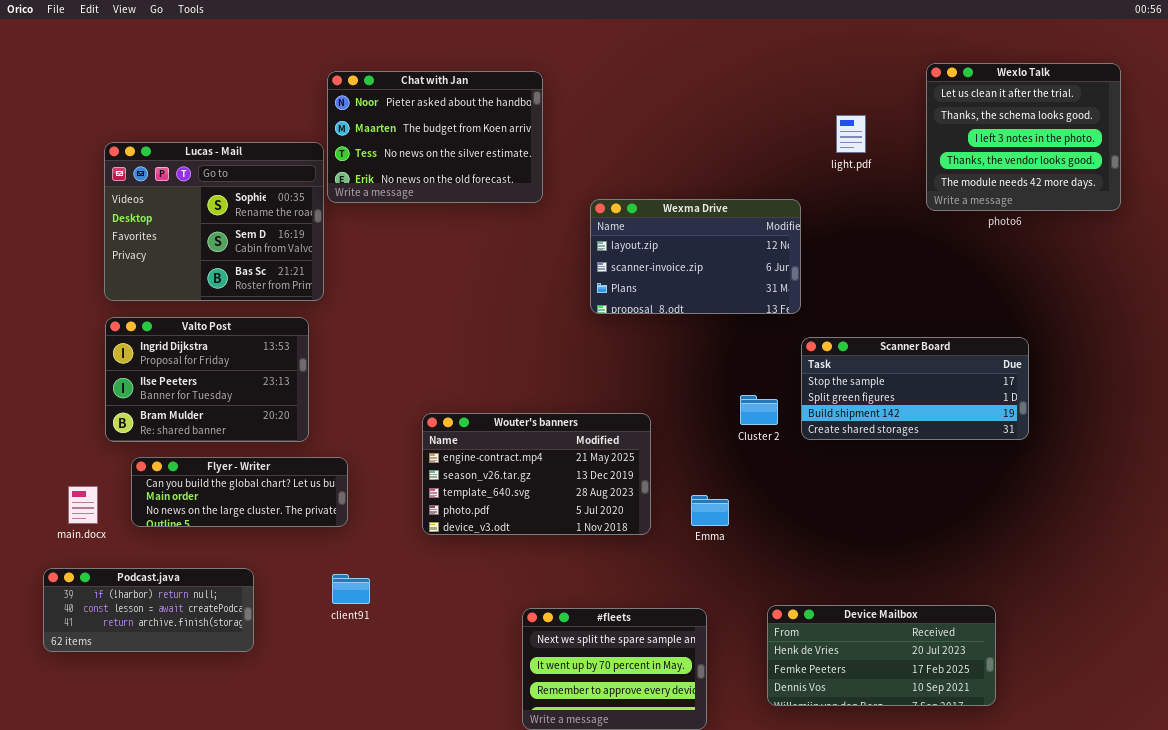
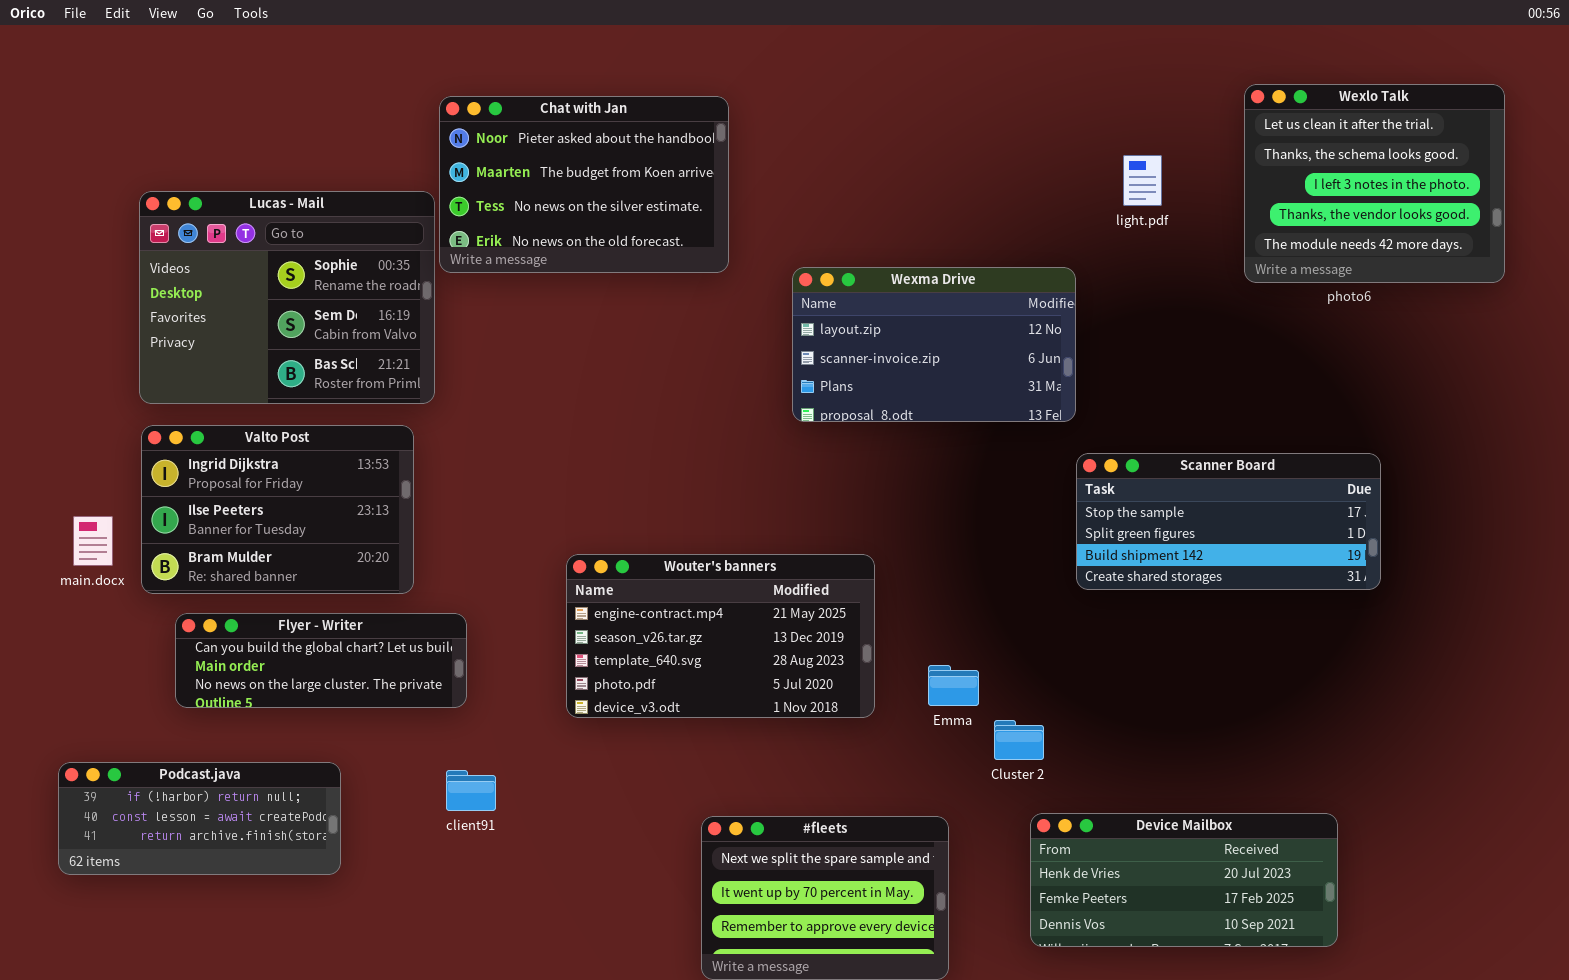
Cluster 2: [740,395,778,425] -> [994,720,1044,760], moved
main.docx: [68,486,98,524] -> [73,516,113,566], moved

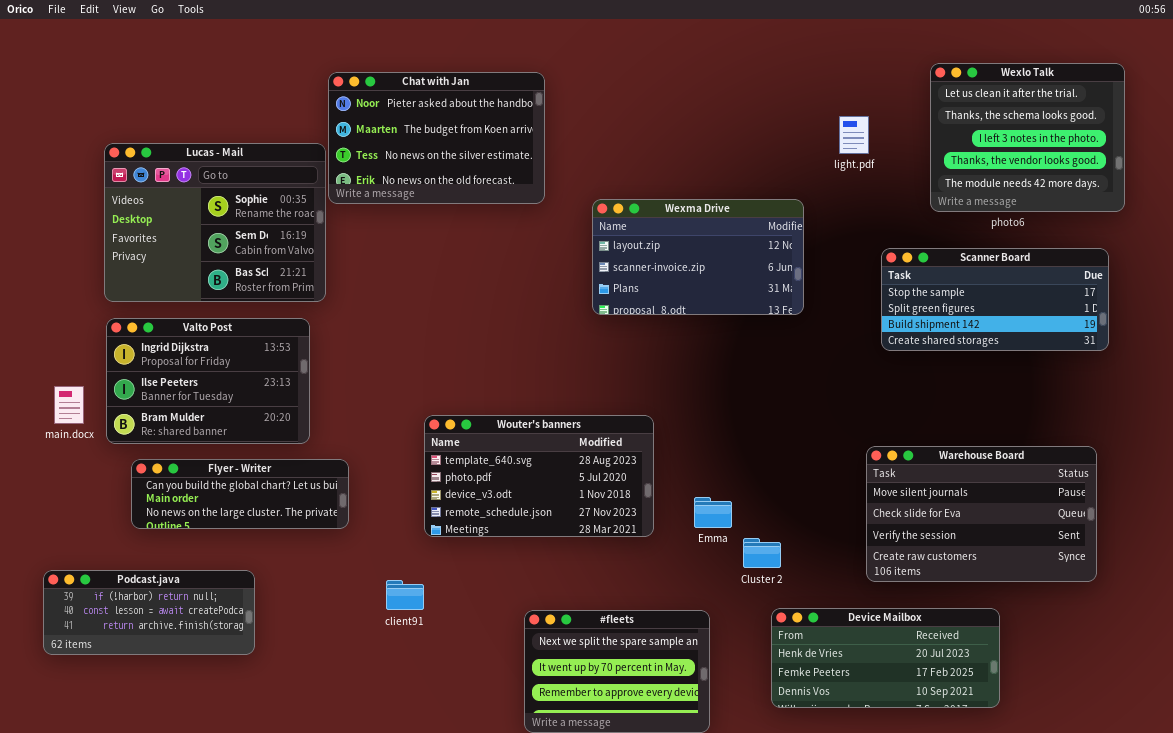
Scanner Board: [1076,453,1381,590] -> [881,248,1109,351], moved
Wouter's banners: [566,554,875,718] -> [424,415,654,537], scrolled down 2 rows
Warehouse Board: none -> [866,446,1097,582], opened
client91: [446,770,496,811] -> [386,580,424,610], moved

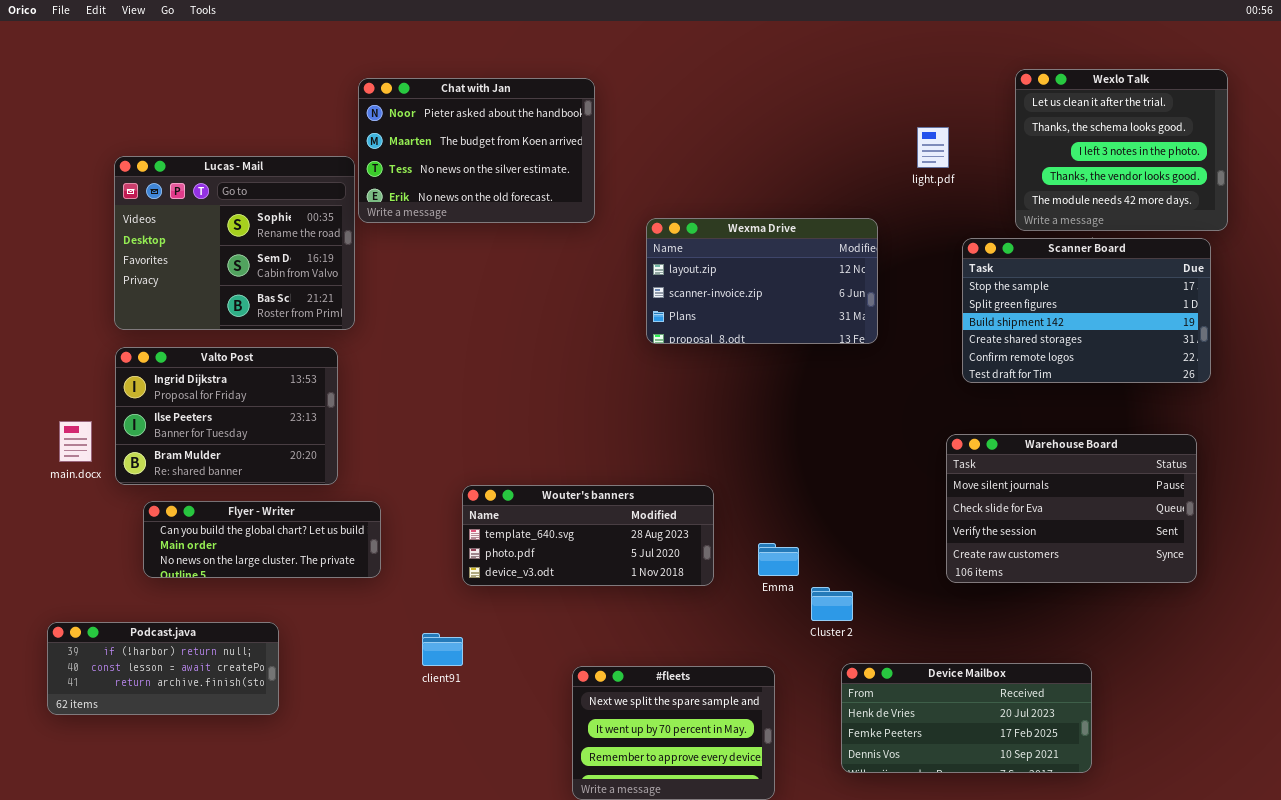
Scanner Board: [881,248,1109,351] -> [962,238,1211,383], resized
Wouter's banners: [424,415,654,537] -> [462,485,714,586], resized
Warehouse Board: [866,446,1097,582] -> [946,434,1197,583], moved

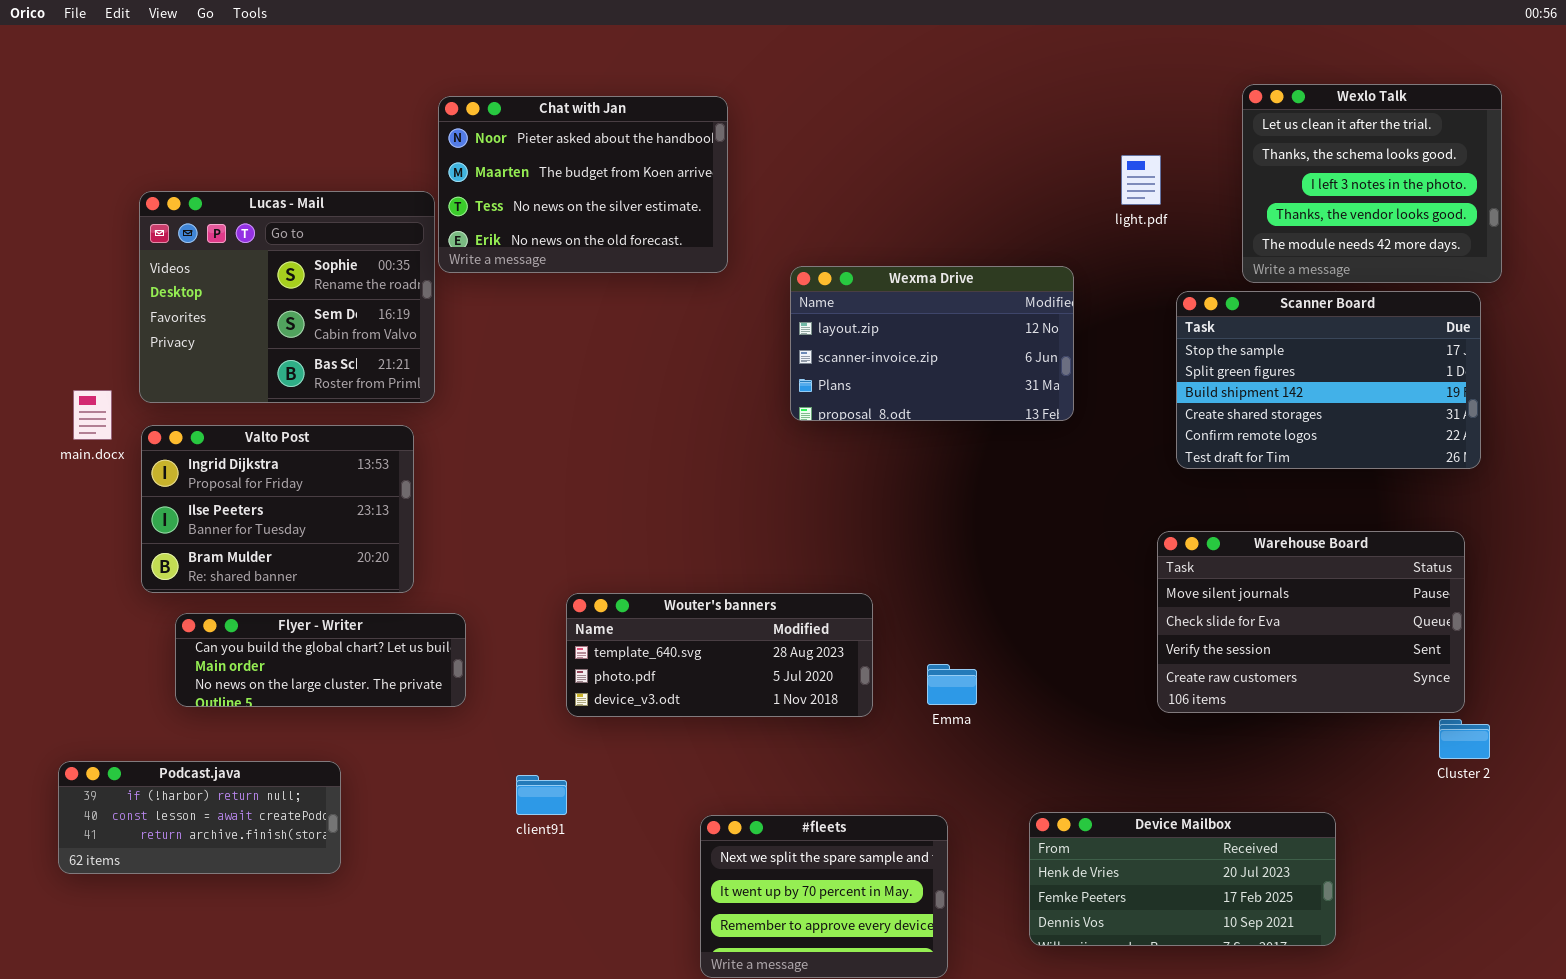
main.docx: [59,421,92,462] -> [73,390,112,440], moved
Cluster 2: [811,587,853,621] -> [1439,719,1490,759], moved

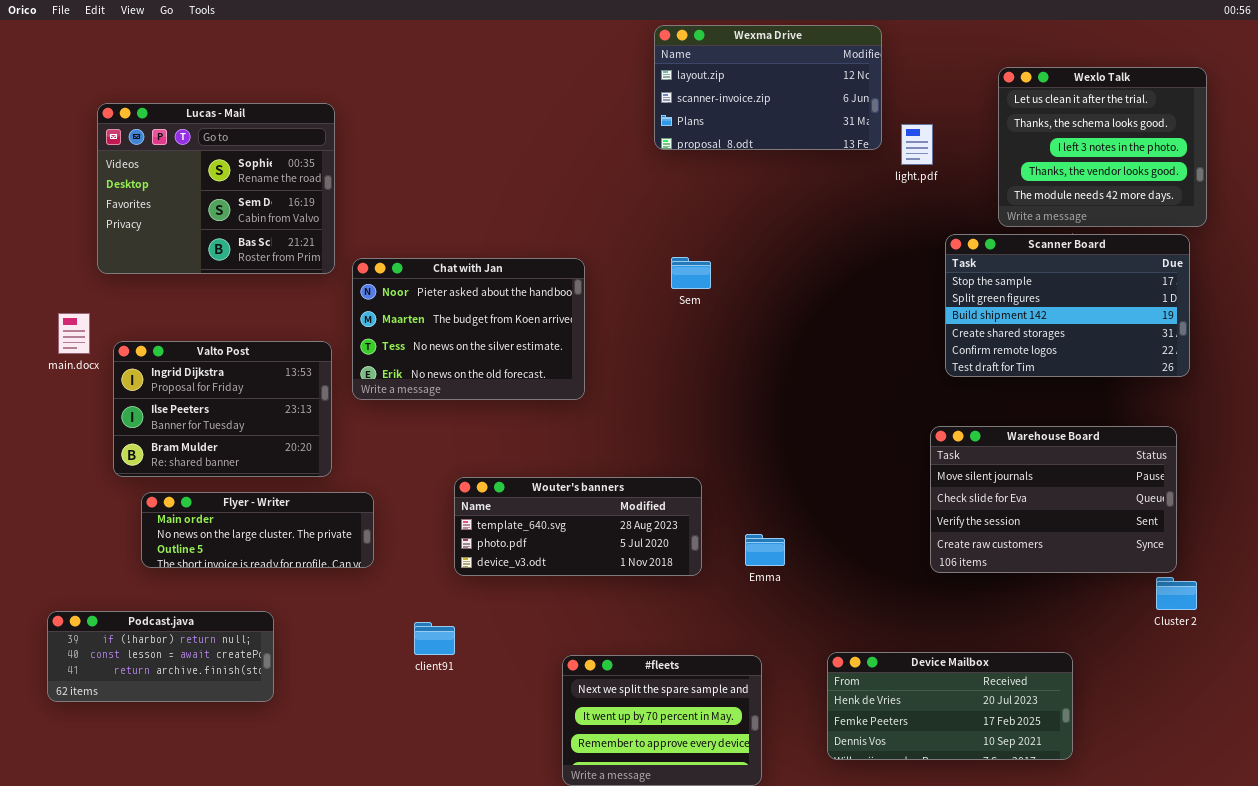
Chat with Jan: [438,96,728,273] -> [352,258,585,400], moved
Lucas - Mail: [139,191,435,403] -> [97,103,335,274], moved
Wexma Drive: [790,266,1074,421] -> [654,25,882,150], moved
Flyer - Writer: [175,613,466,707] -> [141,492,374,568], scrolled down 1 row

